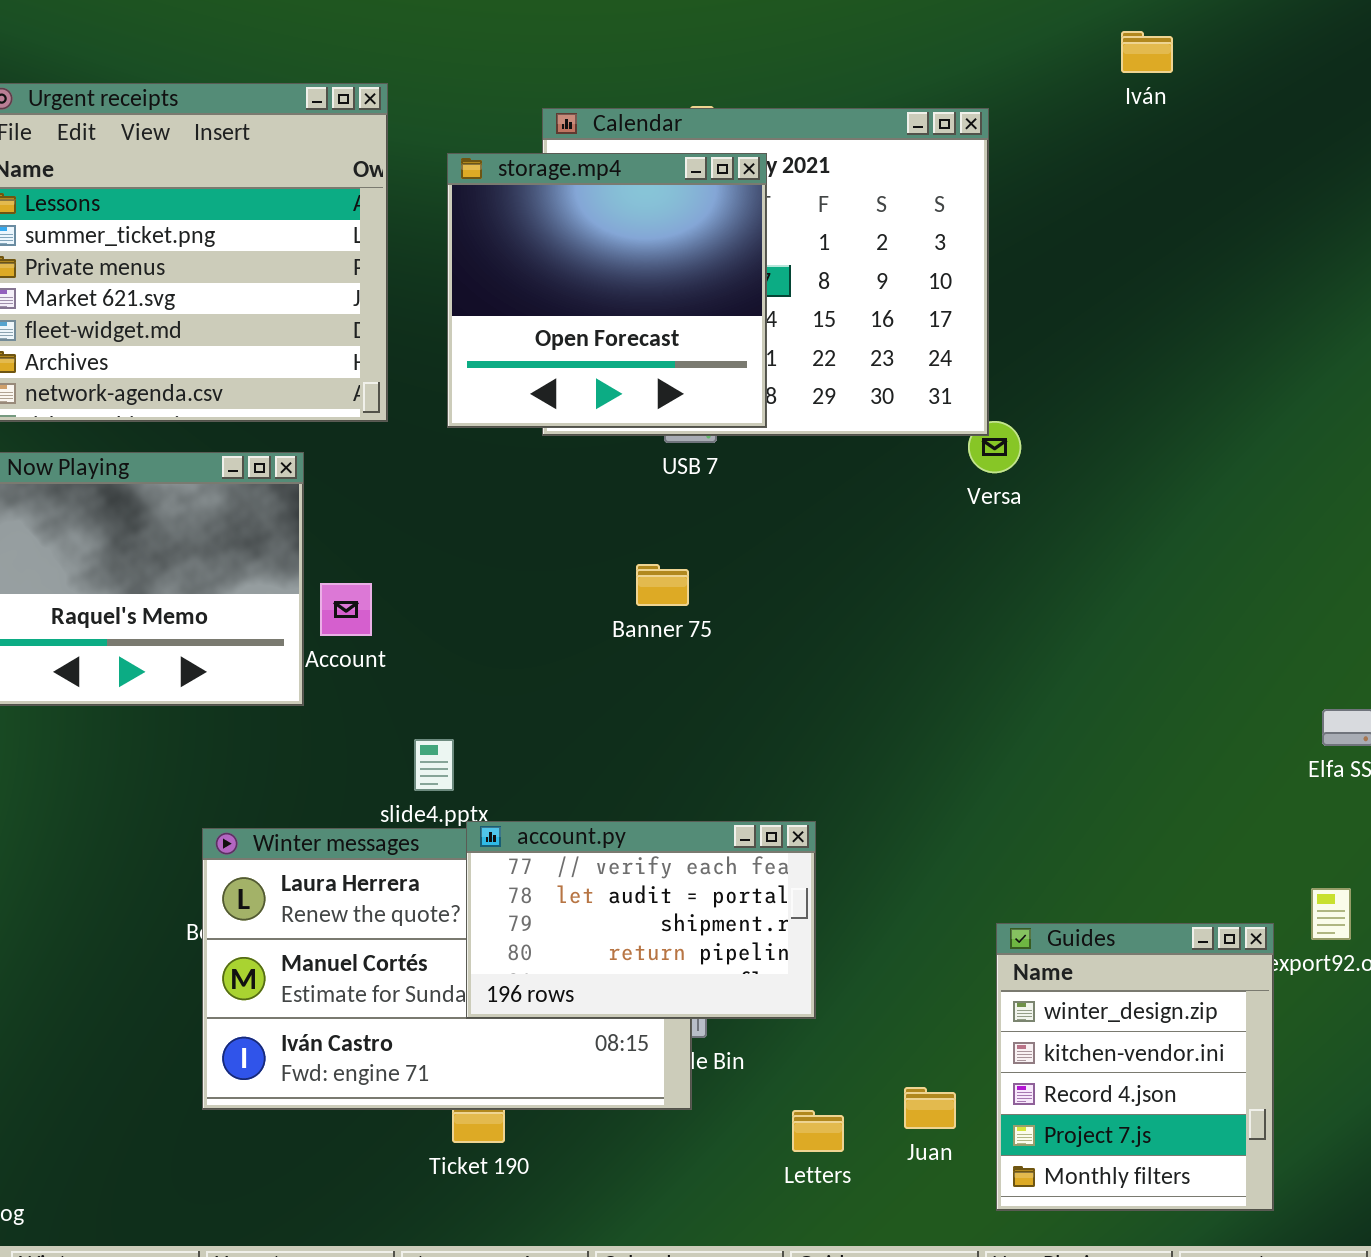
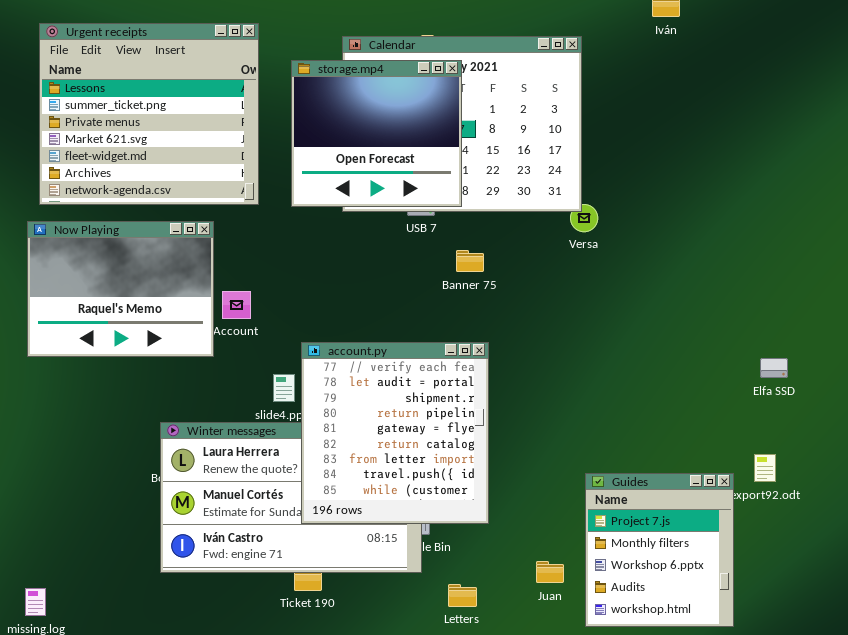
Banner 75: [636,564,689,606] -> [456,250,484,272], moved
account.py: [466,821,816,1019] -> [301,342,489,524], resized
Guides: [996,923,1274,1211] -> [585,473,734,627], scrolled down 3 rows
Letters: [792,1110,844,1152] -> [448,584,477,607], moved

